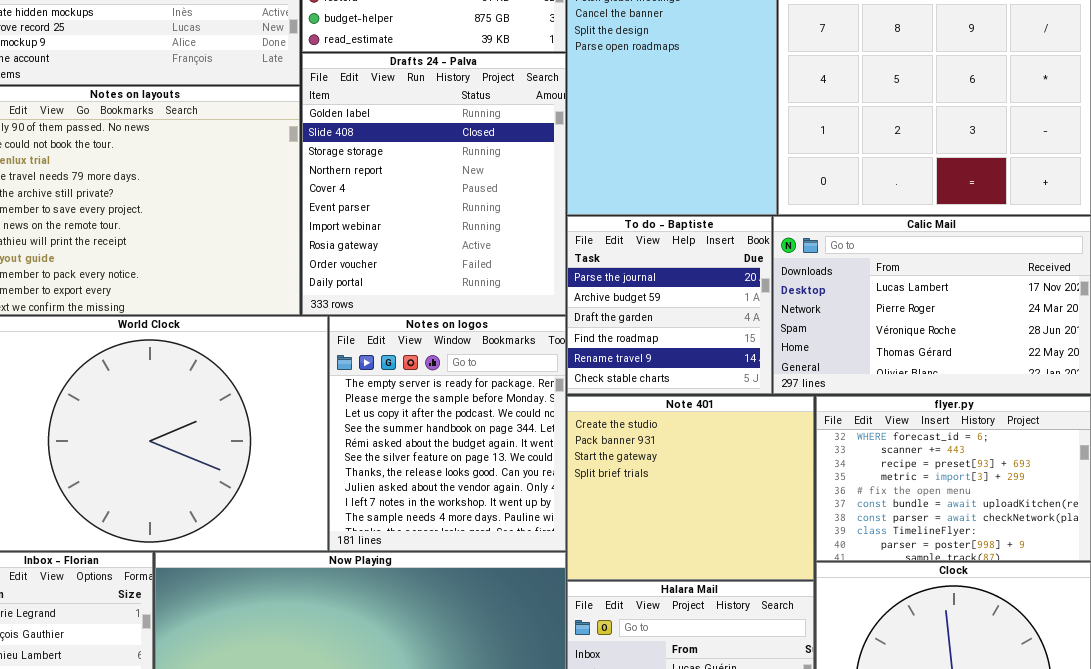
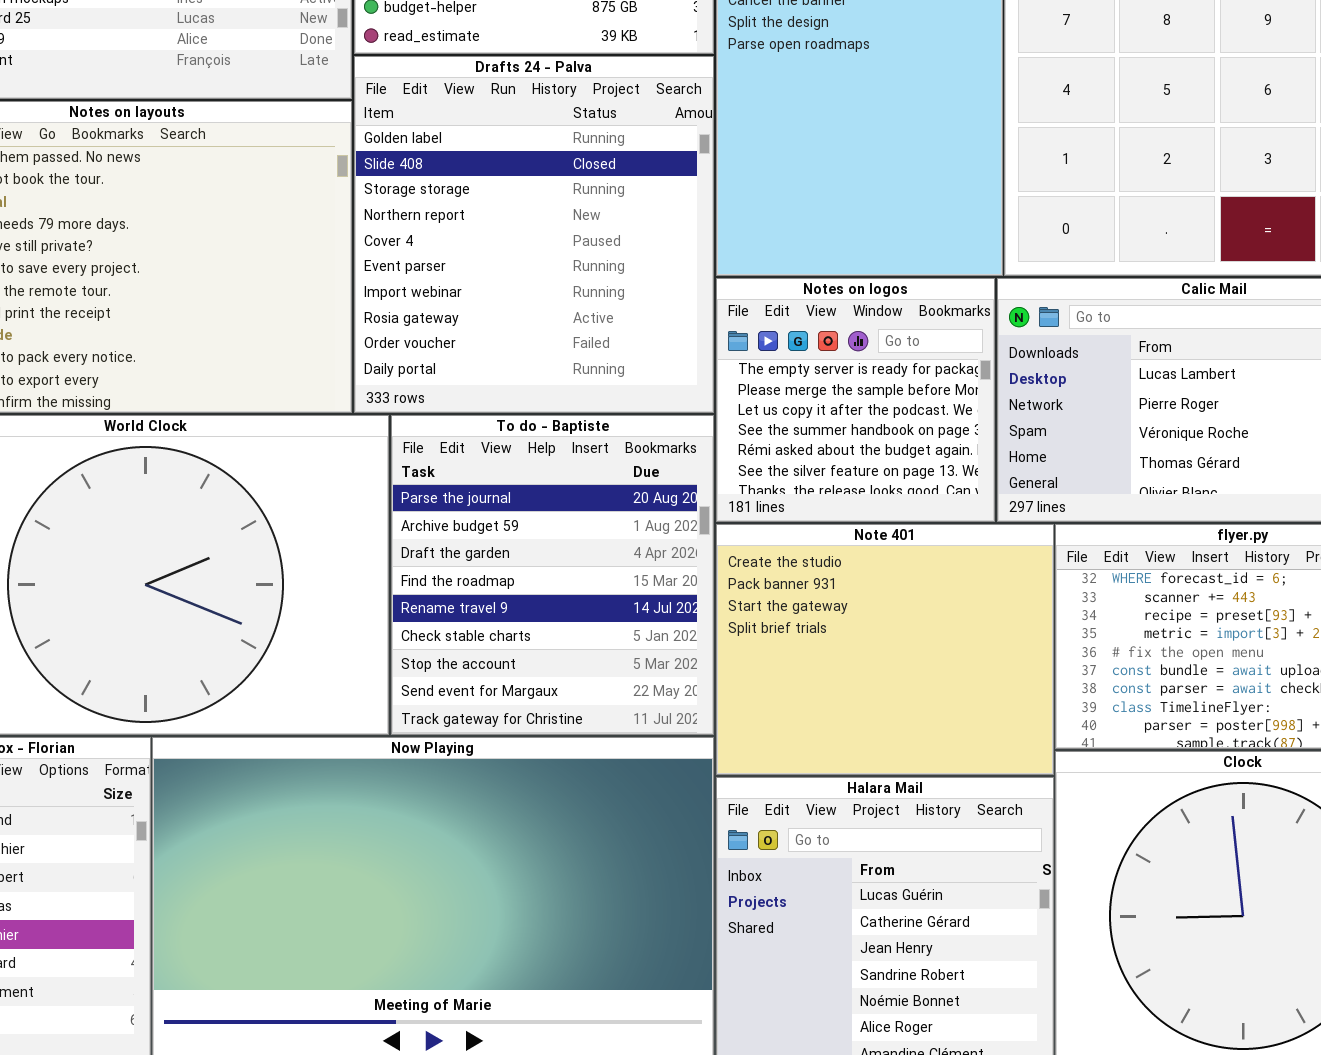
To do - Baptiste: [567,216,772,394] -> [391,415,714,735], moved, resized
Notes on logos: [329,316,566,551] -> [716,278,995,522], moved, resized

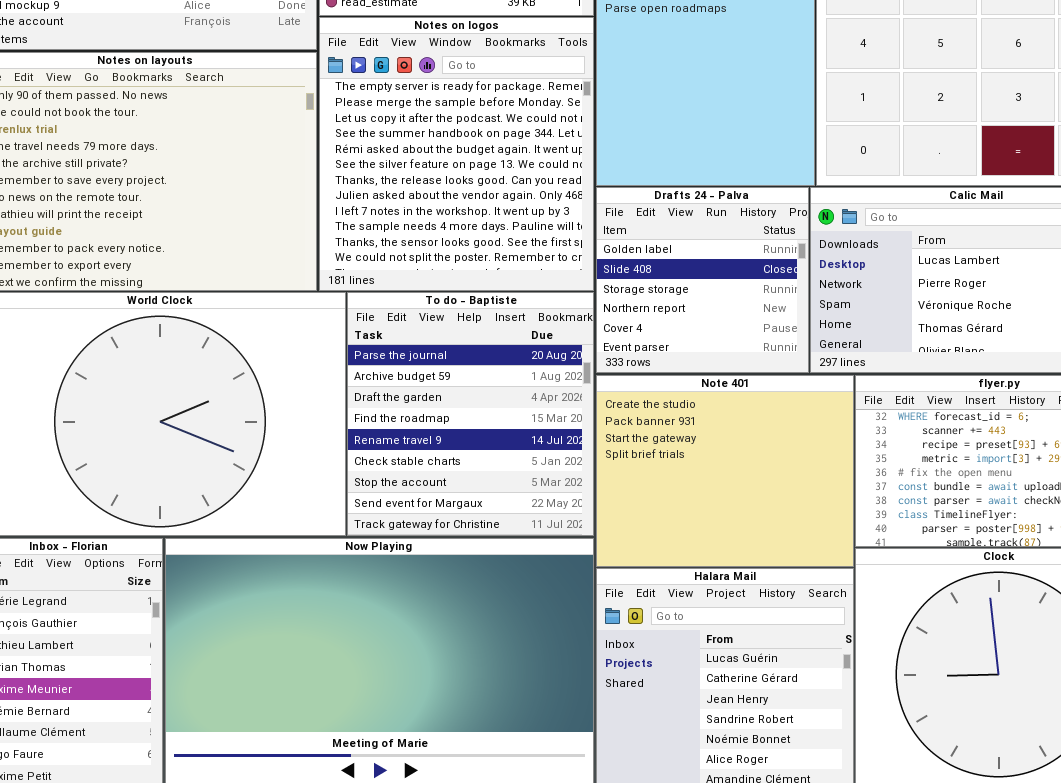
Drafts 24 - Palva: [354,56,714,413] -> [596,187,809,373], moved, resized
Notes on logos: [716,278,995,522] -> [319,17,594,291], moved, resized

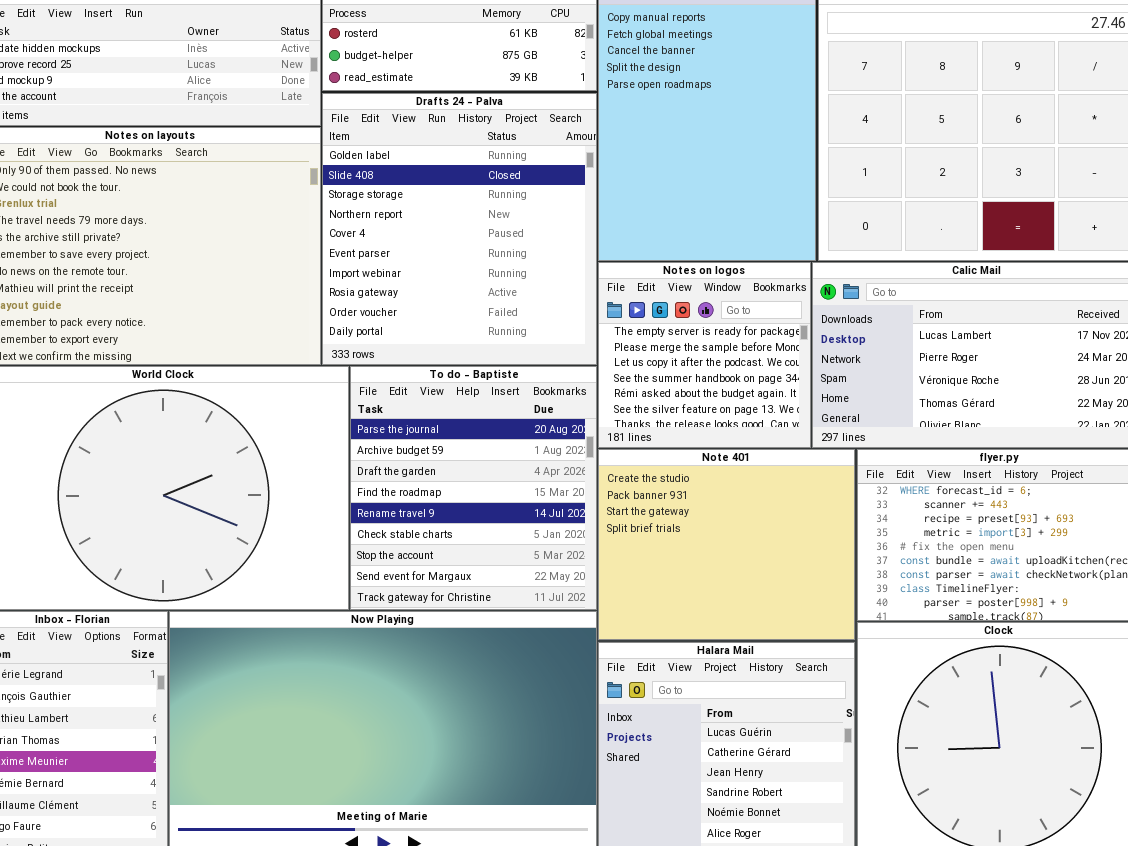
Notes on logos: [319,17,594,291] -> [598,262,811,448], moved, resized
Drafts 24 - Palva: [596,187,809,373] -> [322,93,597,365], moved, resized

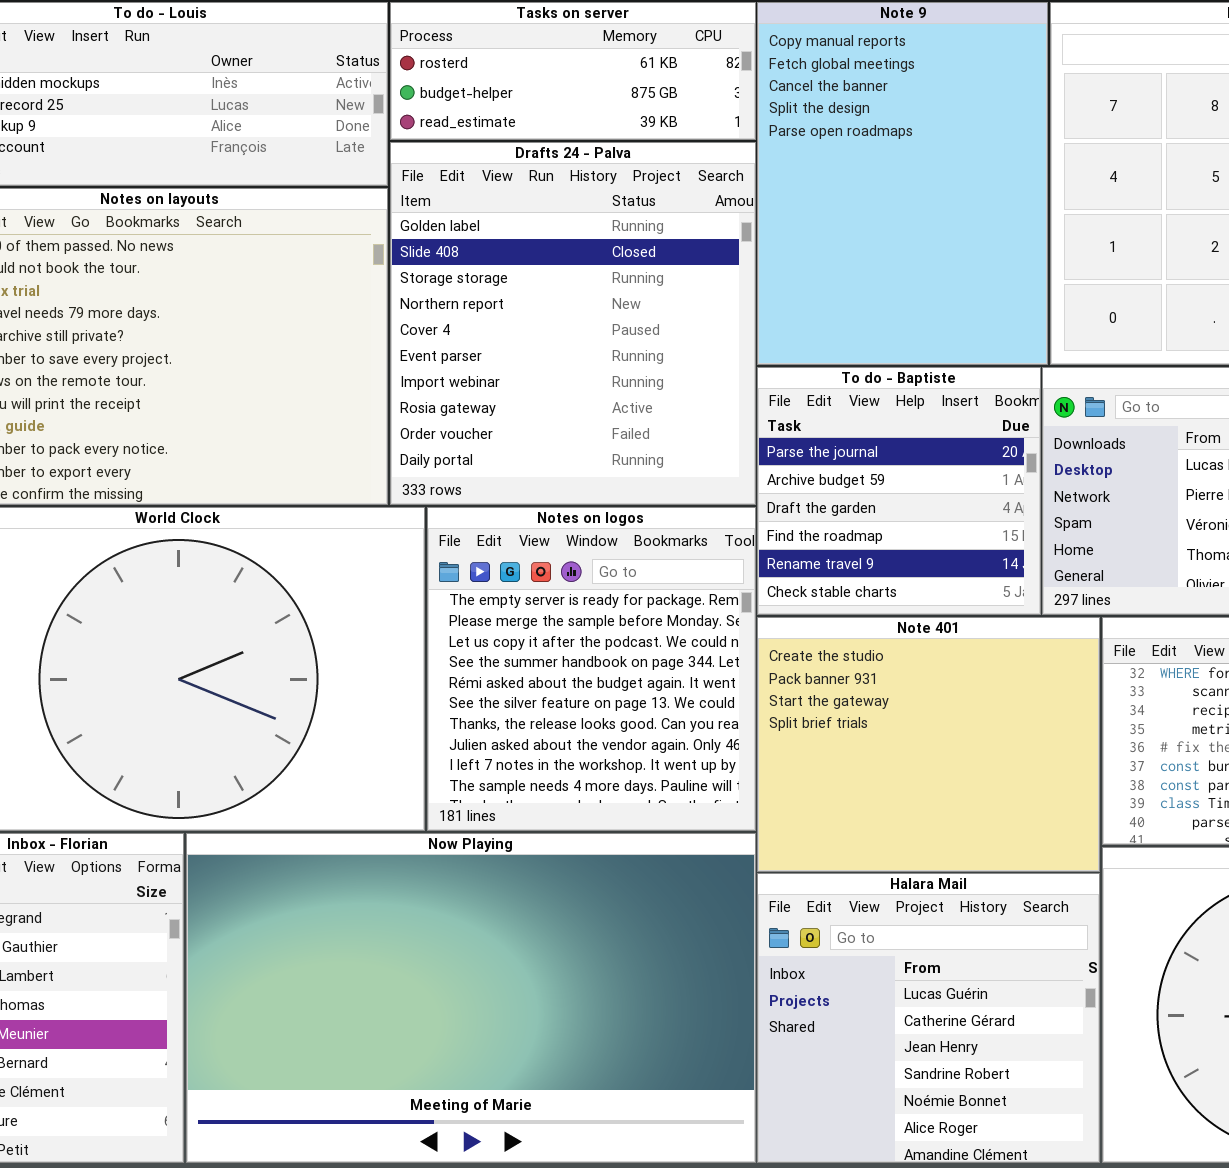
Notes on logos: [598,262,811,448] -> [427,507,756,831], moved, resized
To do - Baptiste: [350,366,597,610] -> [757,367,1041,615], moved, resized

